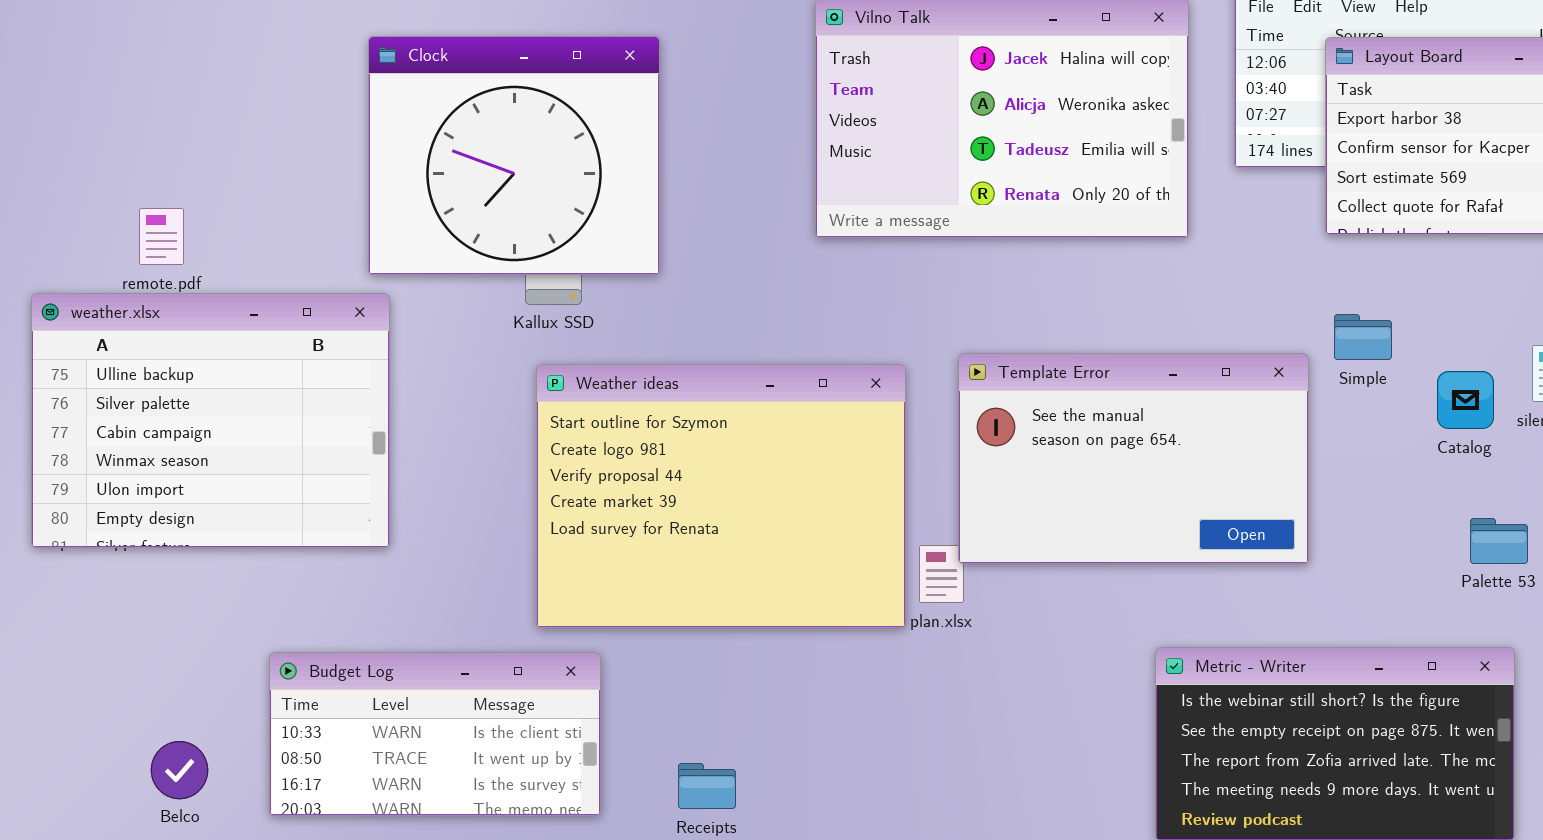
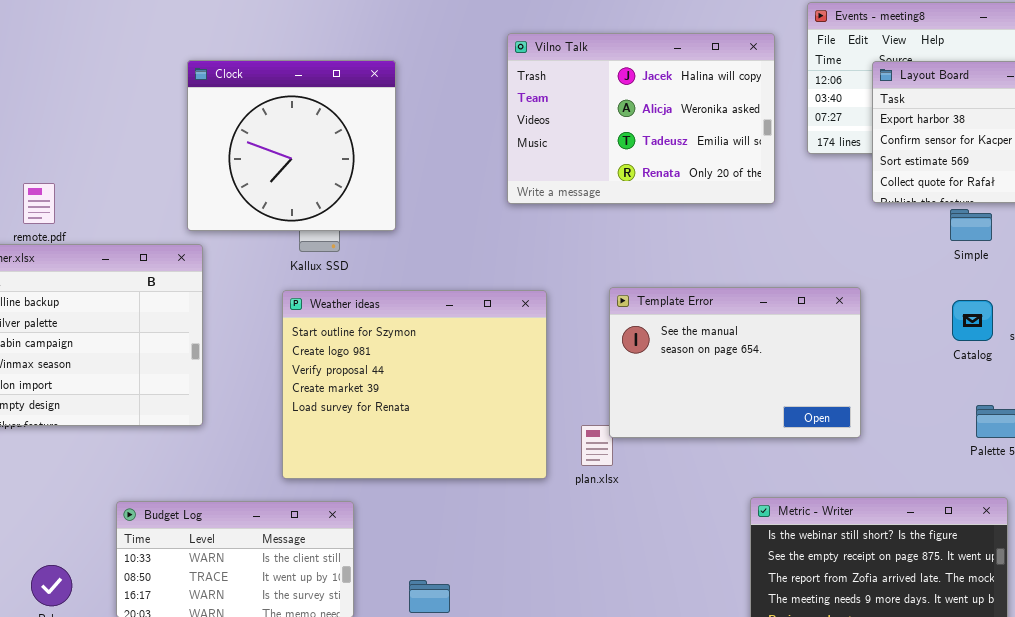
Simple: [1334,314,1392,360] -> [950,209,992,241], moved
Weather ideas: [536,364,906,628] -> [282,290,547,479], moved

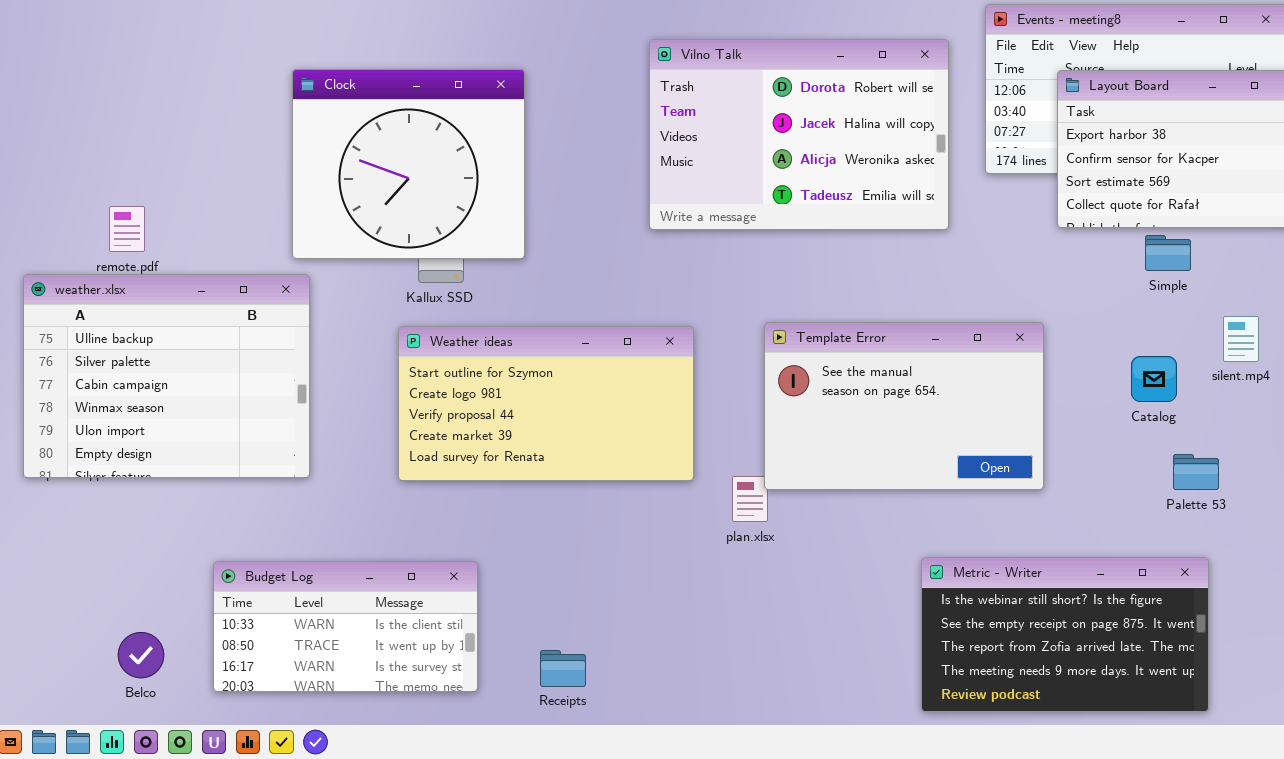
Vilno Talk: [507,33,775,204] -> [649,39,949,230], scrolled up 1 row
Weather ideas: [282,290,547,479] -> [398,326,694,481], resized
Catalog: [952,300,993,341] -> [1131,356,1177,402], moved

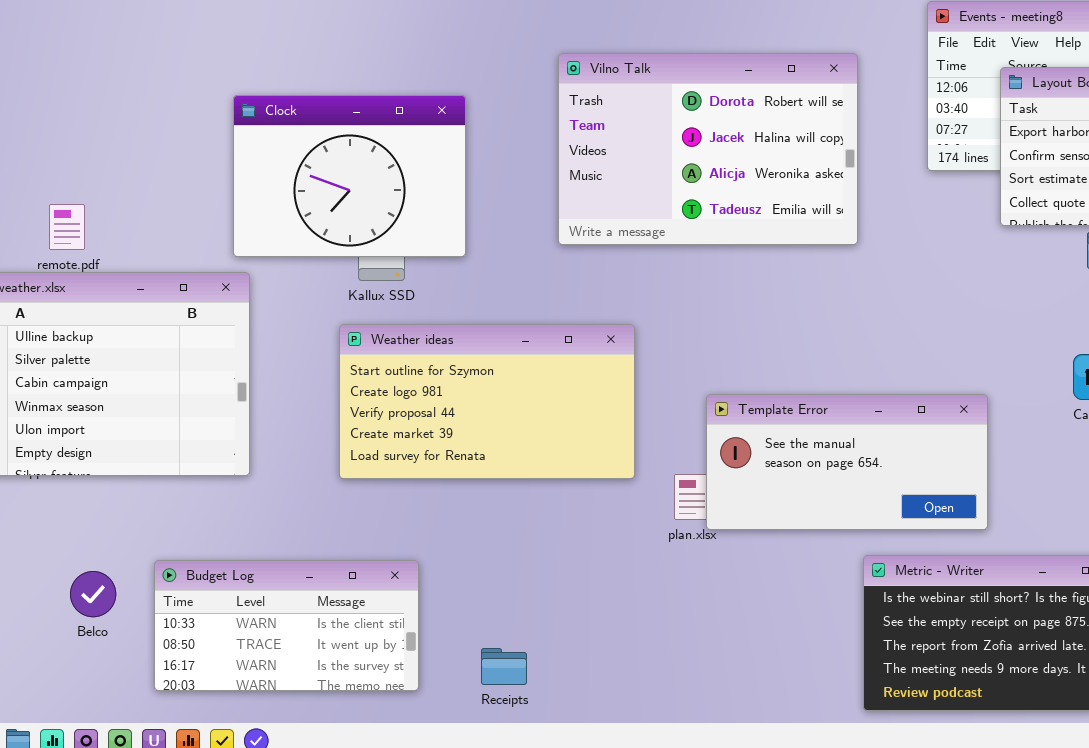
Vilno Talk: [649,39,949,230] -> [558,53,858,245], moved
Clock: [292,69,525,259] -> [233,95,466,257], resized
Template Error: [764,322,1044,490] -> [706,394,988,530], moved, resized
Belco: [118,632,164,678] -> [70,571,116,617], moved

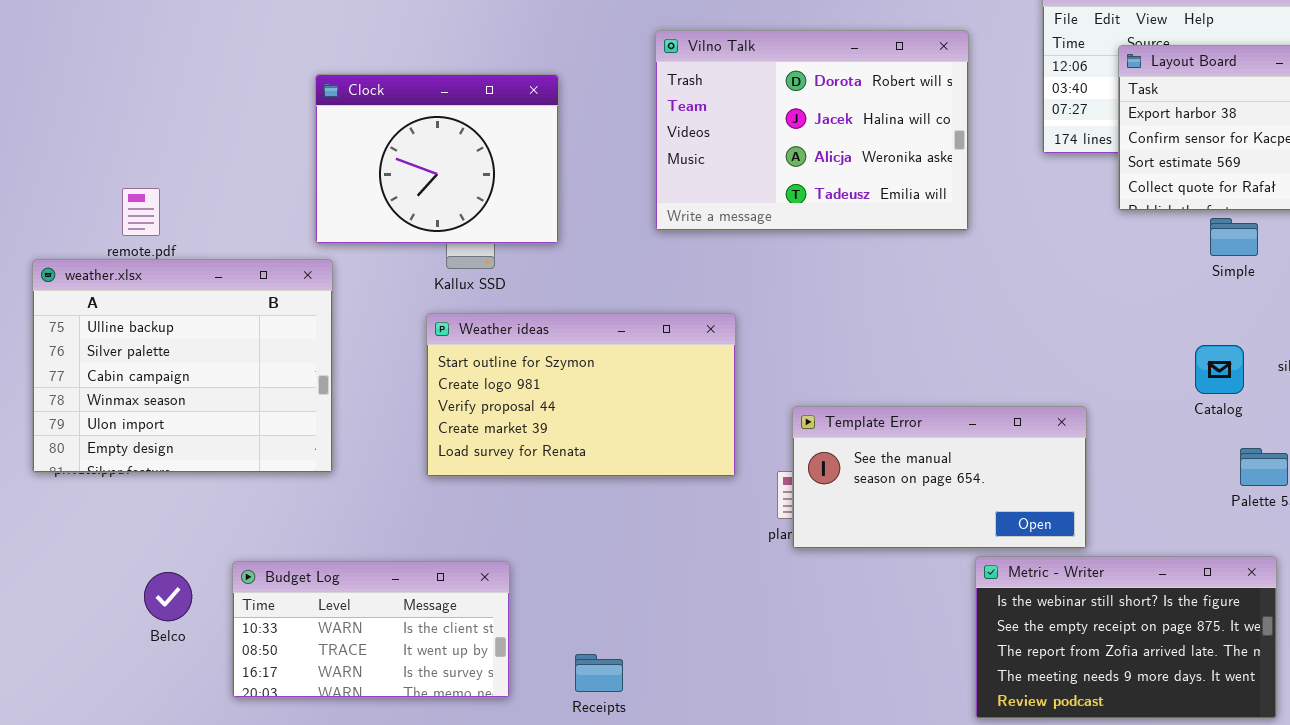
Template Error: [706,394,988,530] -> [792,406,1087,549], moved

